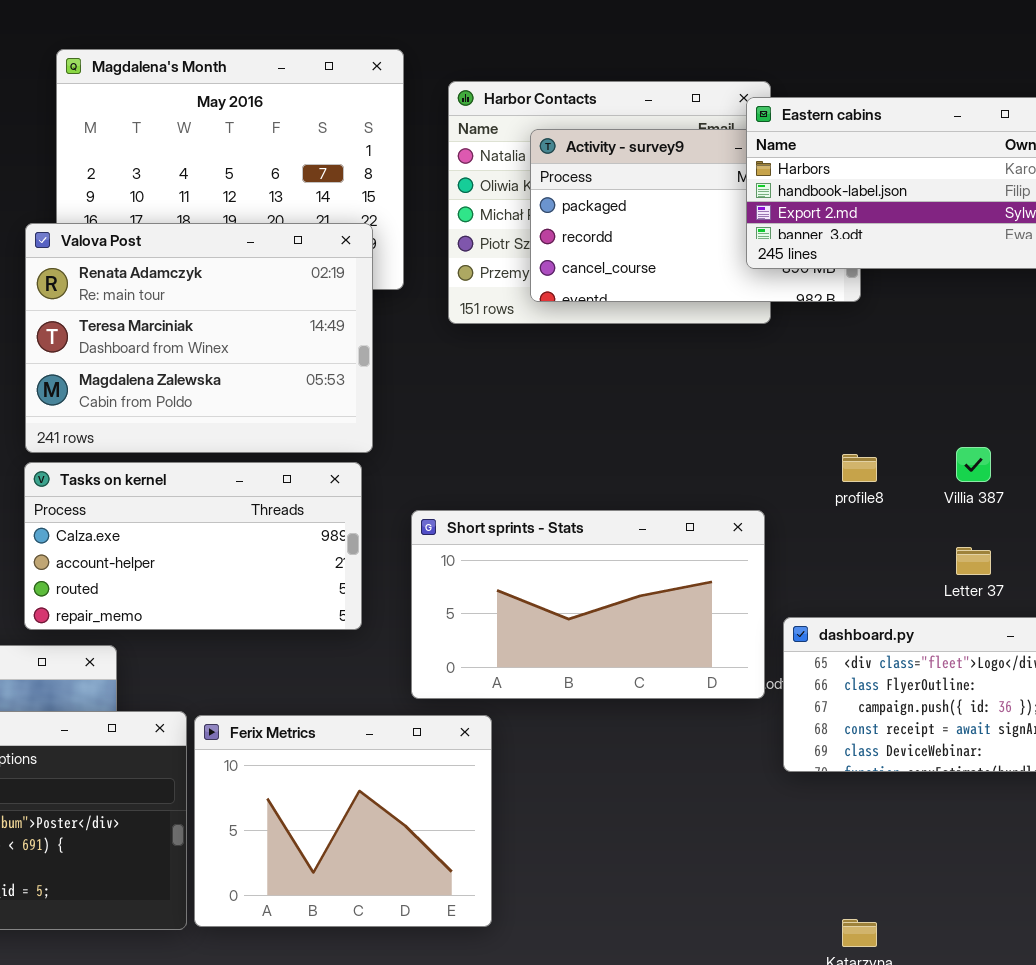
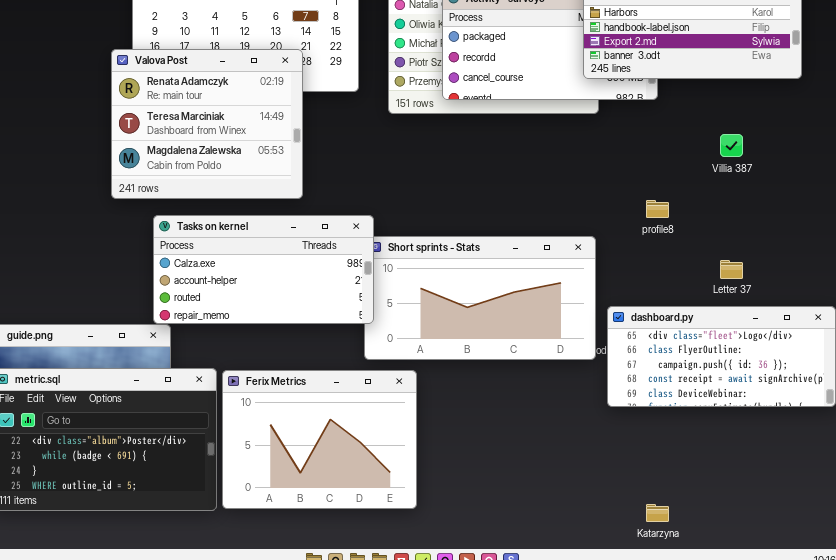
Valova Post: [25,223,373,453] -> [111,49,303,199], resized
Villia 387: [956,447,991,482] -> [720,134,743,157], moved
Tasks on kernel: [24,462,362,630] -> [153,215,374,324], moved

